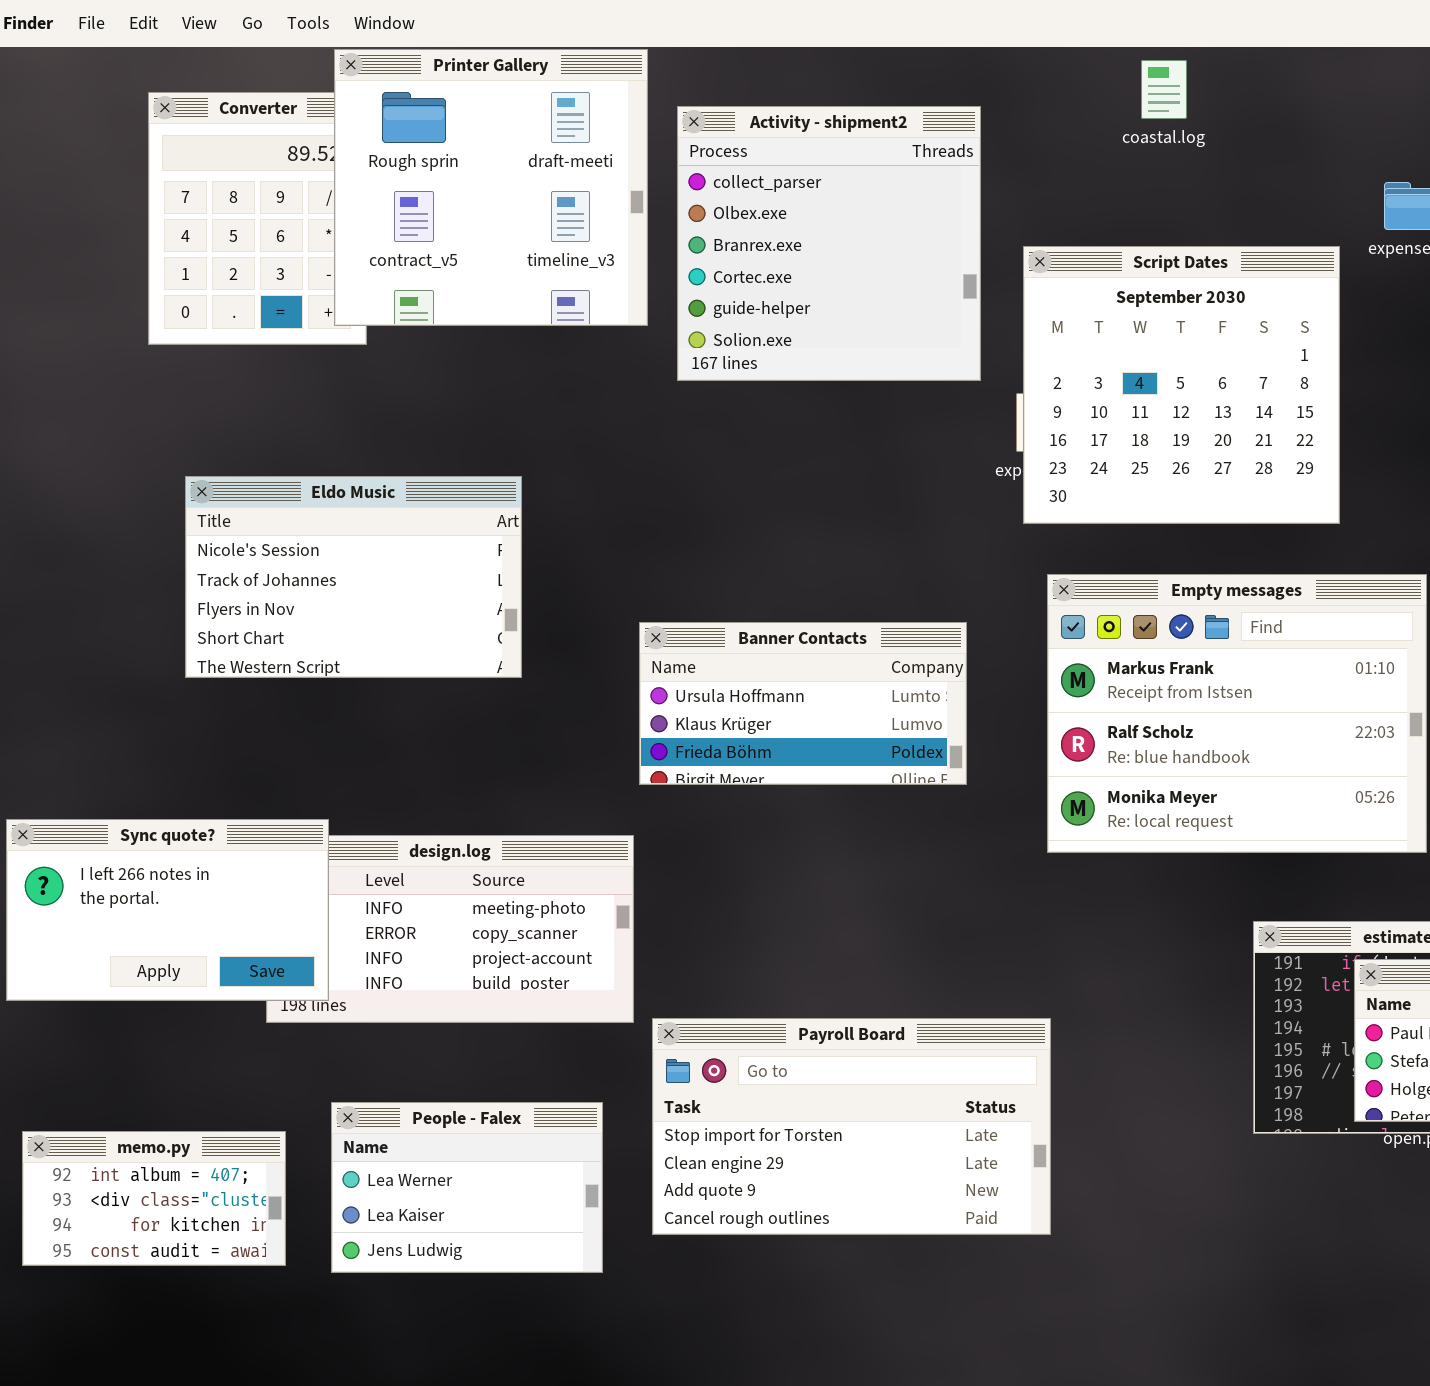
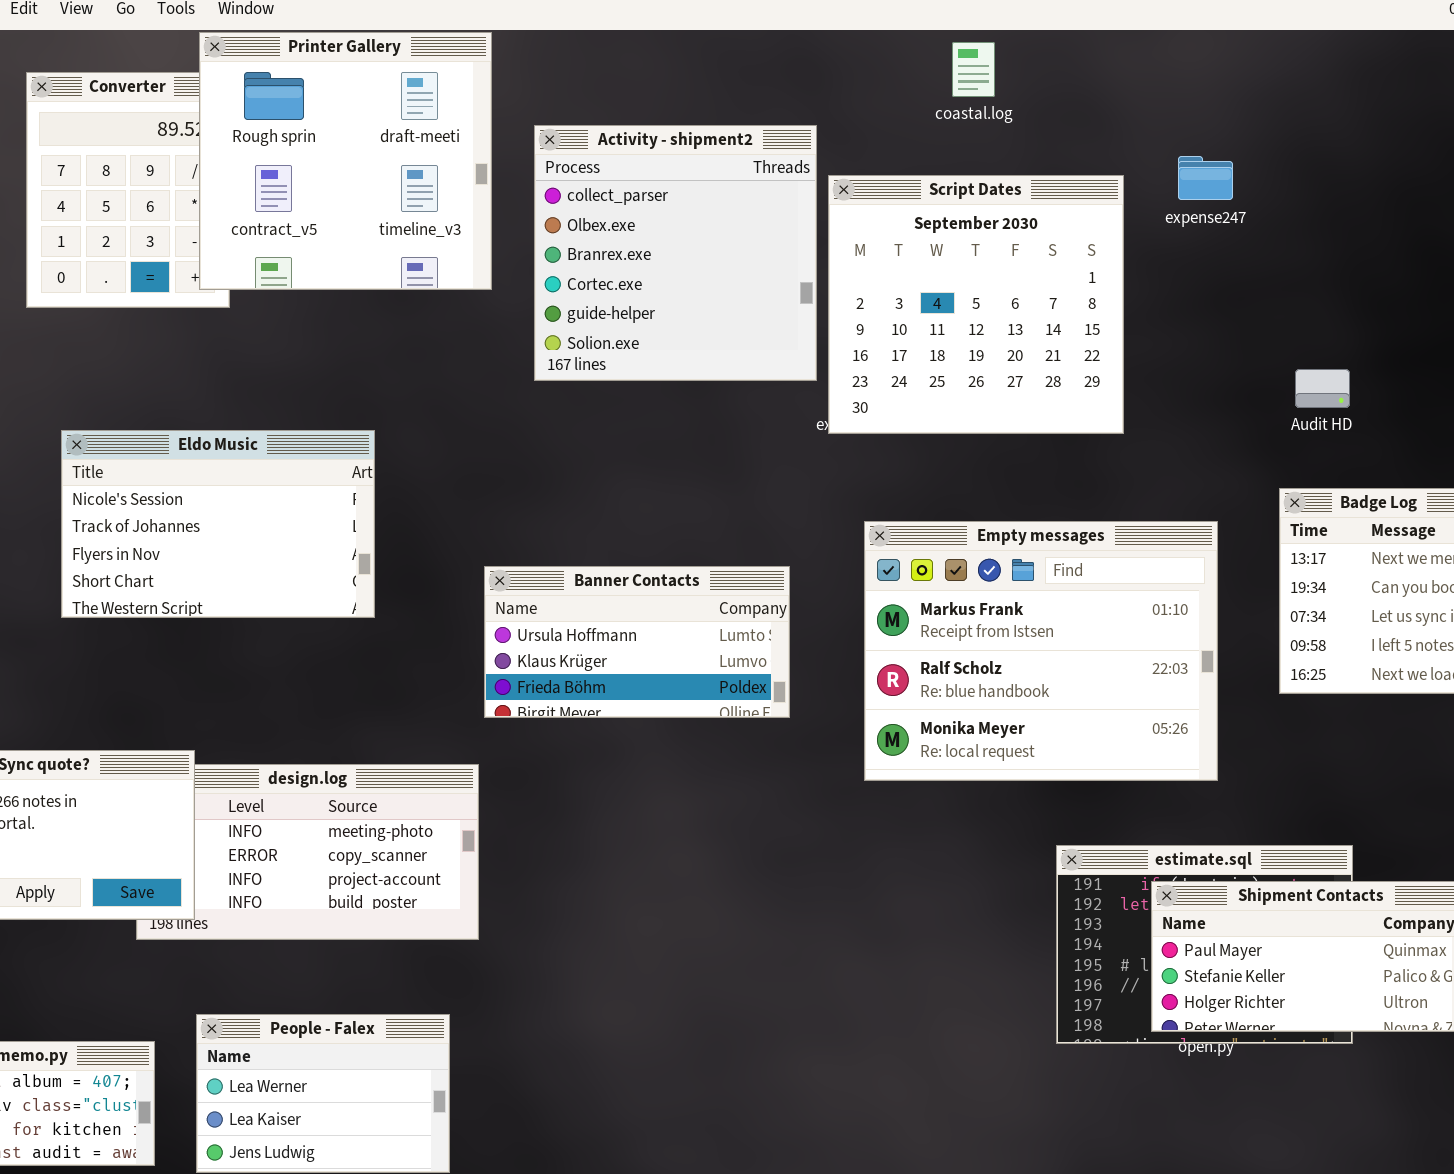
Activity - shipment2: [677,106,981,381] -> [534,125,817,381], moved
Script Dates: [1023,246,1340,524] -> [828,175,1124,434], moved
Payroll Board: [652,1018,1051,1235] -> none, closed

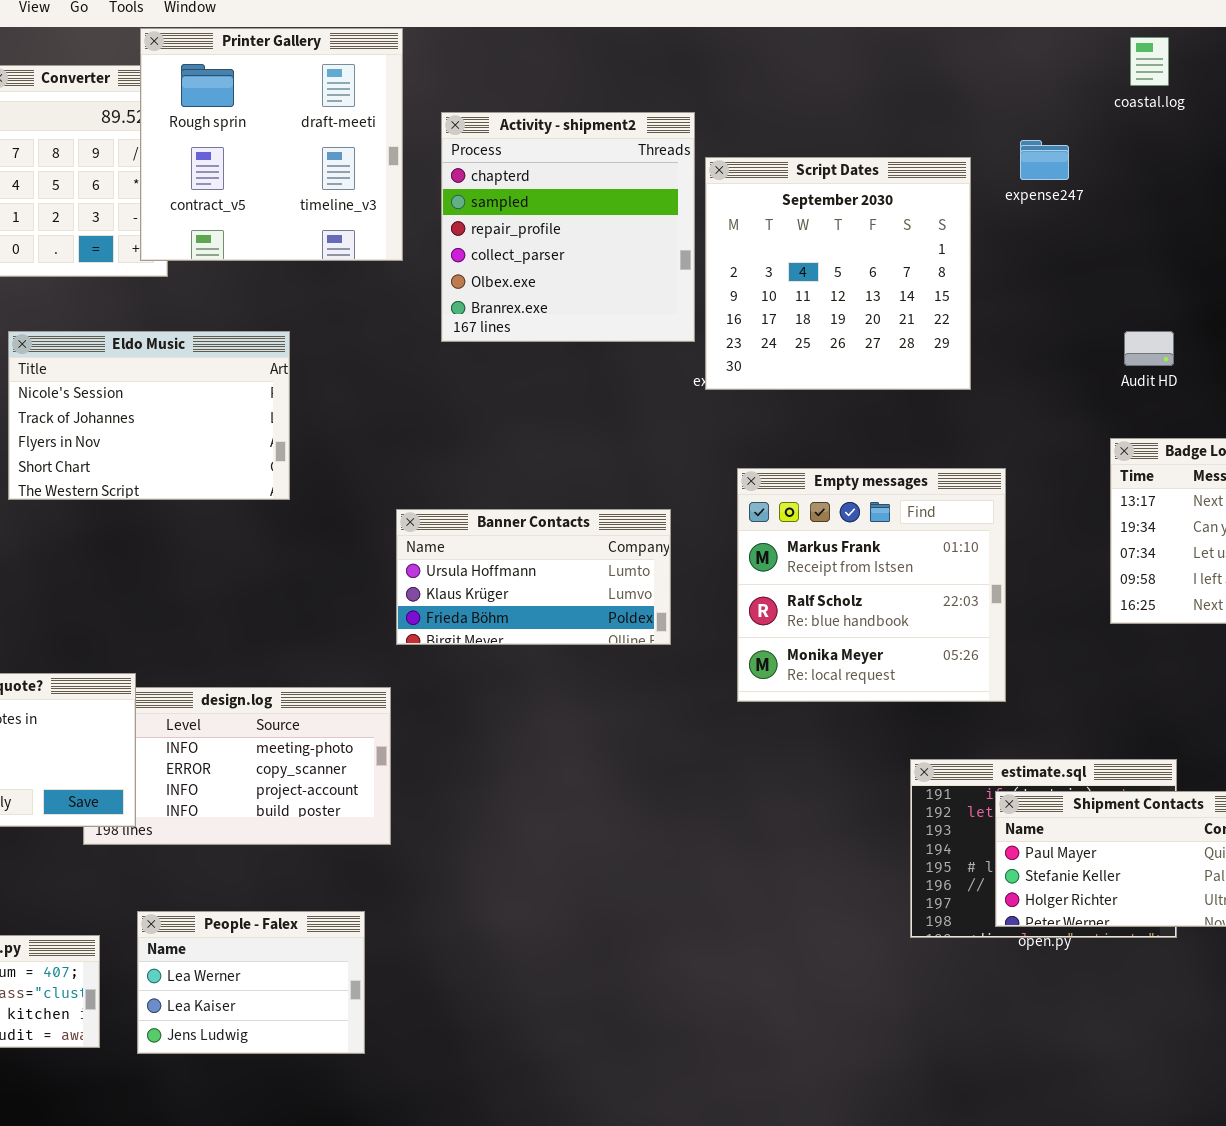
coastal.log: [952,42,995,97] -> [1130,37,1169,86], moved
Activity - shipment2: [534,125,817,381] -> [441,112,695,342], scrolled up 3 rows
Eldo Music: [61,430,375,618] -> [8,331,290,500], moved
Empty messages: [864,521,1218,781] -> [737,468,1006,702], resized

